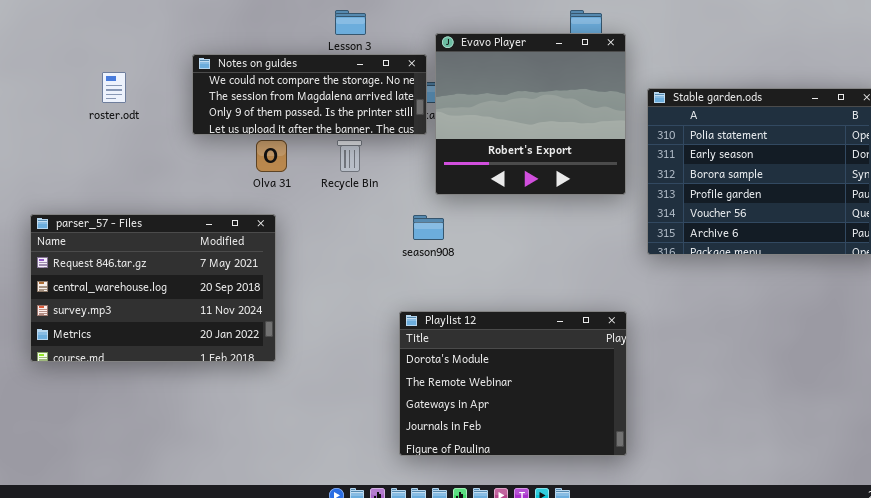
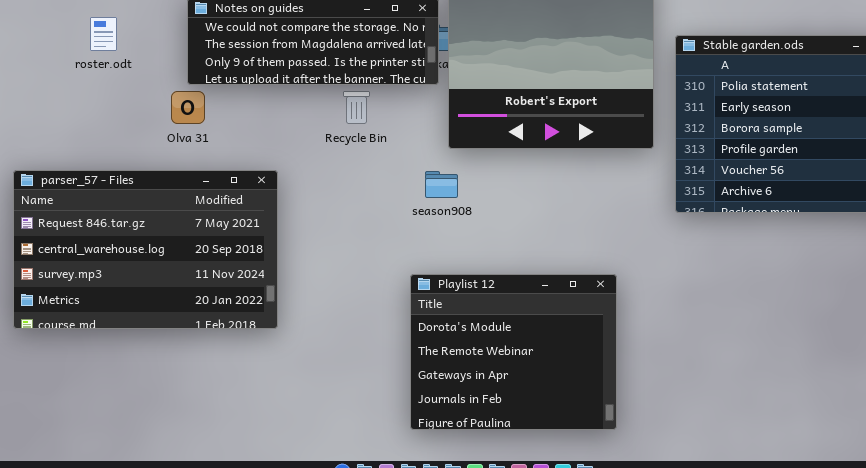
Olva 31: [256,140,287,172] -> [171,91,205,124], moved
Playlist 12: [399,311,627,456] -> [410,274,617,430], resized

